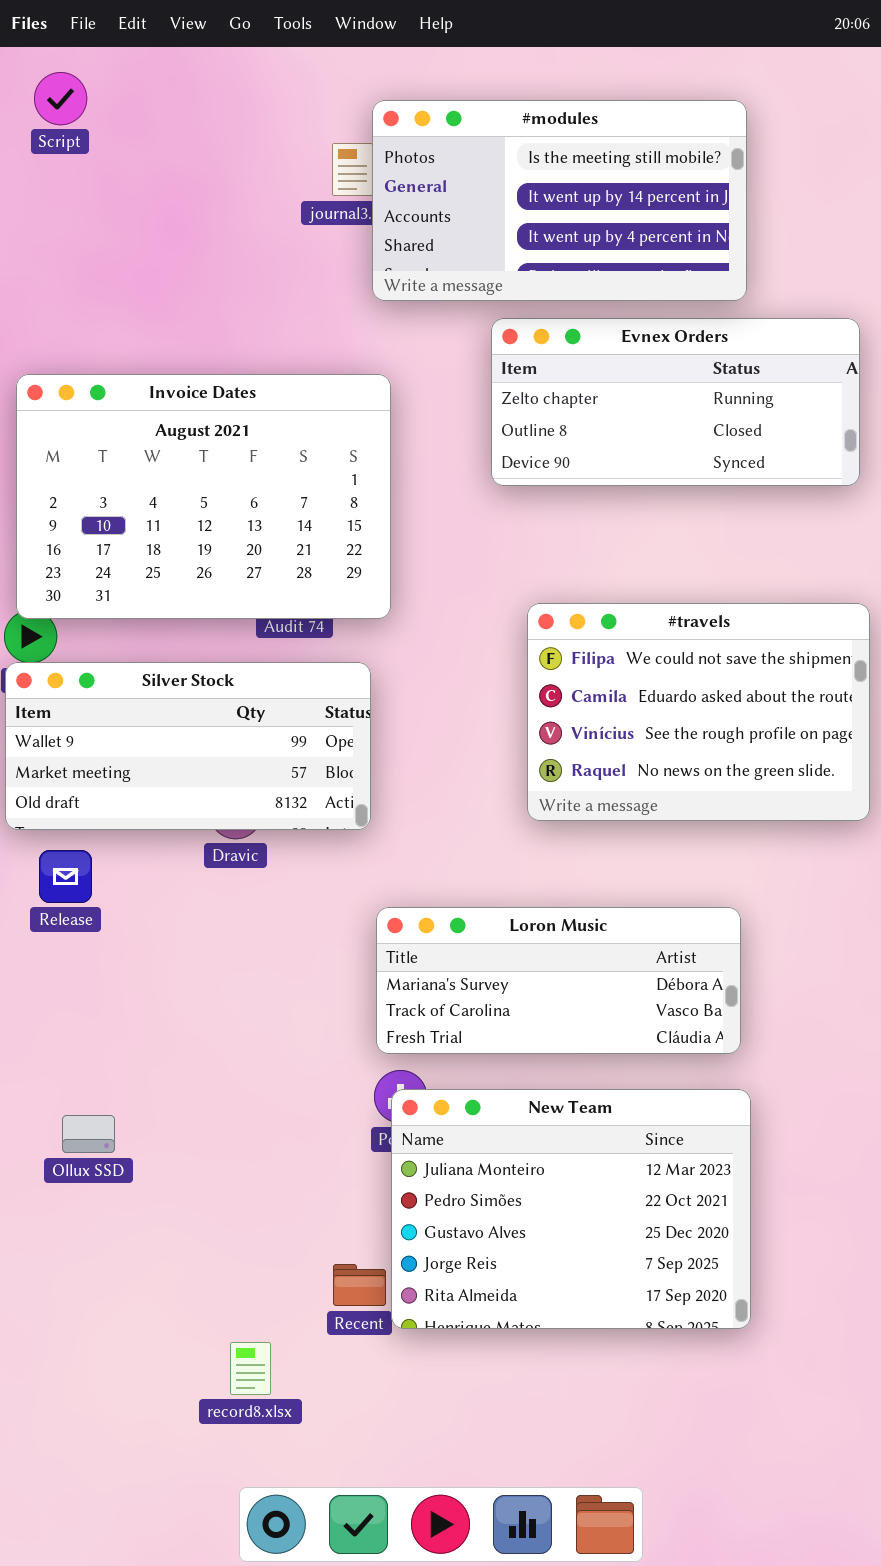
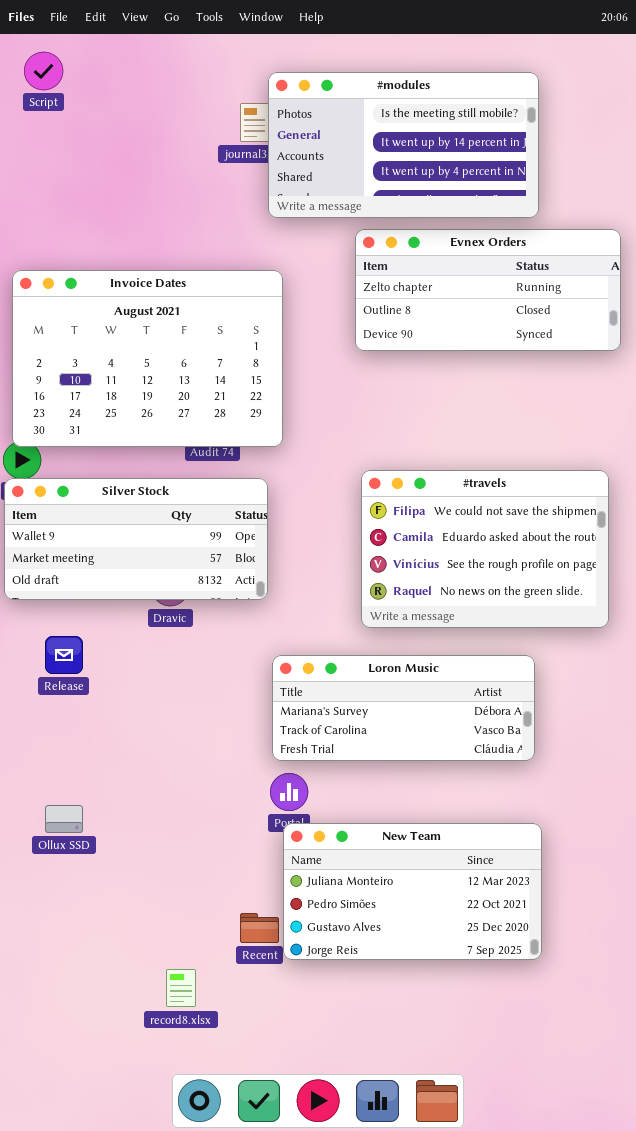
#travels: [527,603,870,821] -> [361,470,609,628], moved
Release: [39,850,92,903] -> [45,636,83,674], moved
New Team: [391,1089,751,1329] -> [283,823,542,960], resized

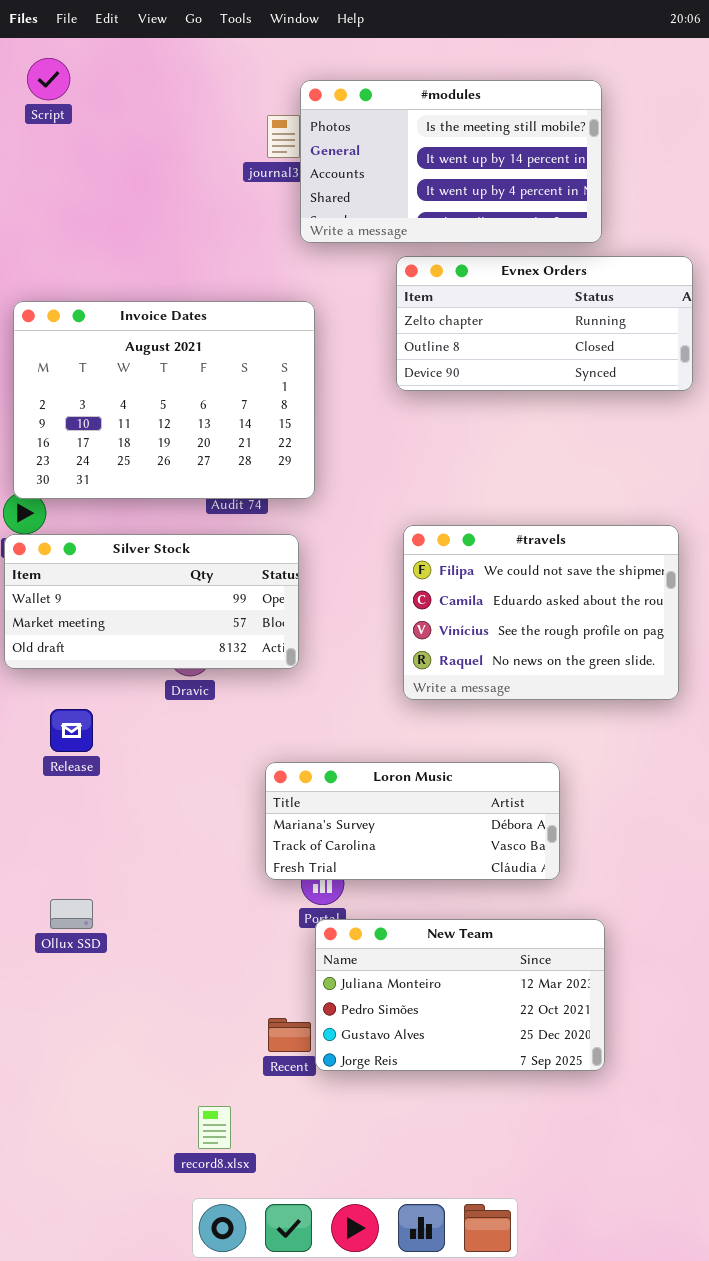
Loron Music: [272,655,535,761] -> [265,762,560,880], moved
record8.xlsx: [166,969,196,1007] -> [198,1106,231,1149], moved

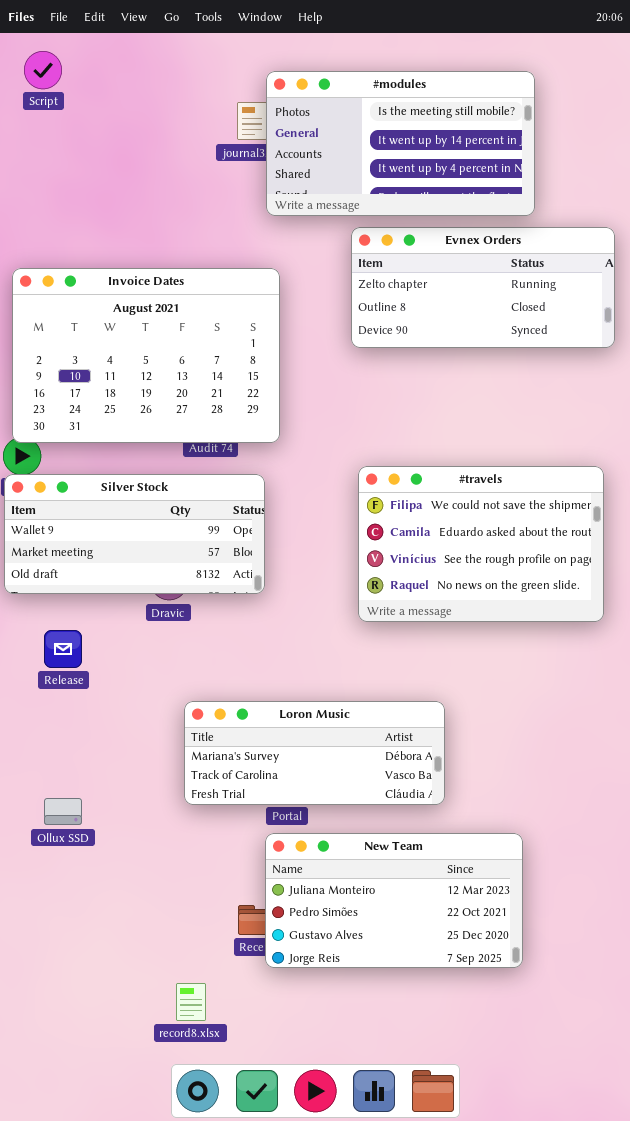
Loron Music: [265,762,560,880] -> [184,701,445,805], moved
New Team: [315,919,605,1071] -> [265,833,523,968], moved

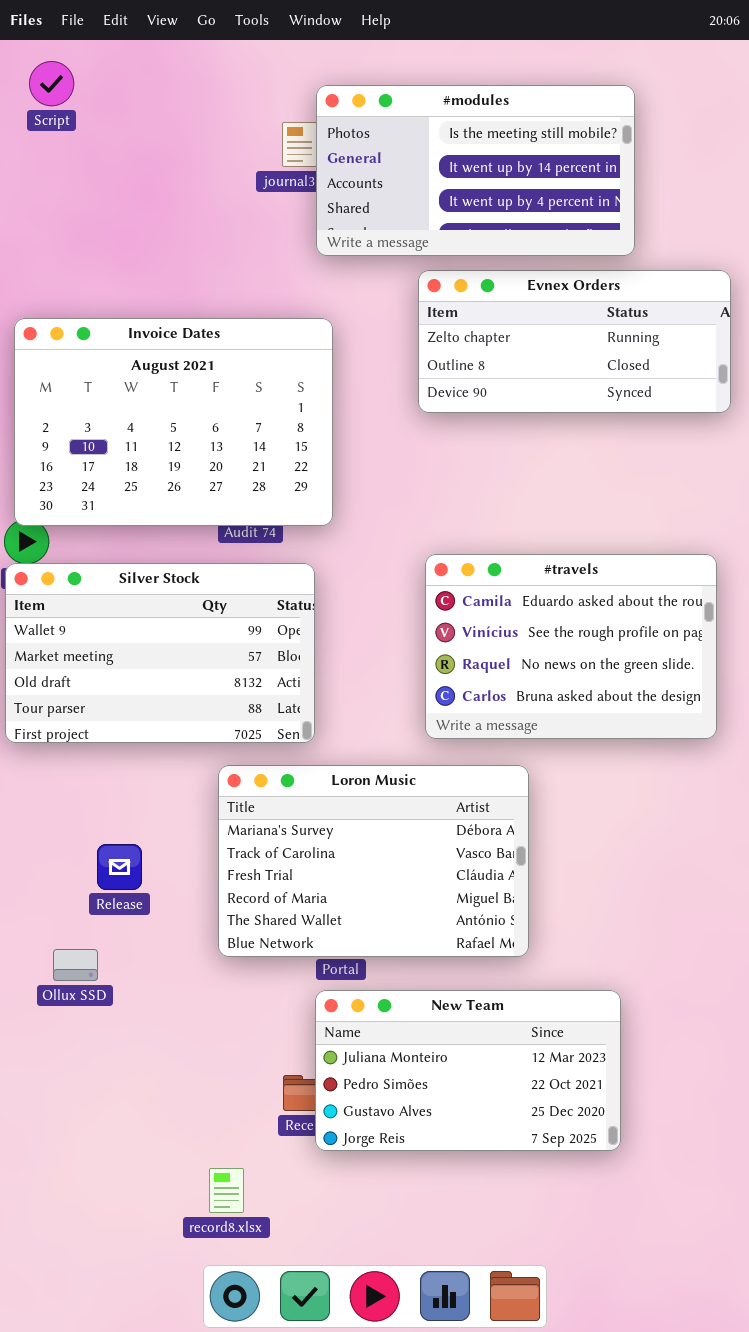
#travels: [358,466,604,622] -> [425,554,717,739], scrolled down 1 row
Silver Stock: [4,474,265,594] -> [5,563,315,743], resized
Release: [44,630,82,668] -> [97,844,142,890], moved
Loron Music: [184,701,445,805] -> [218,765,529,957], resized

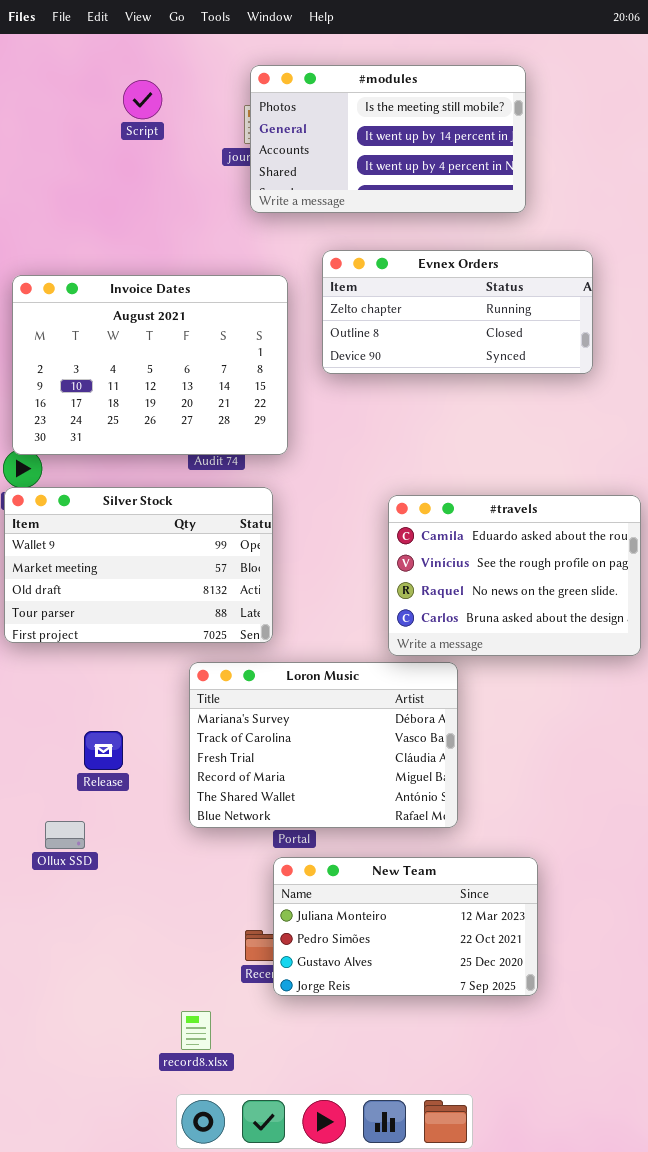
Script: [29,61,74,106] -> [123,80,162,119], moved
#modules: [316,85,635,256] -> [250,65,526,213], moved
Evnex Orders: [418,270,731,413] -> [322,250,593,374], moved
#travels: [425,554,717,739] -> [388,495,641,656], moved

